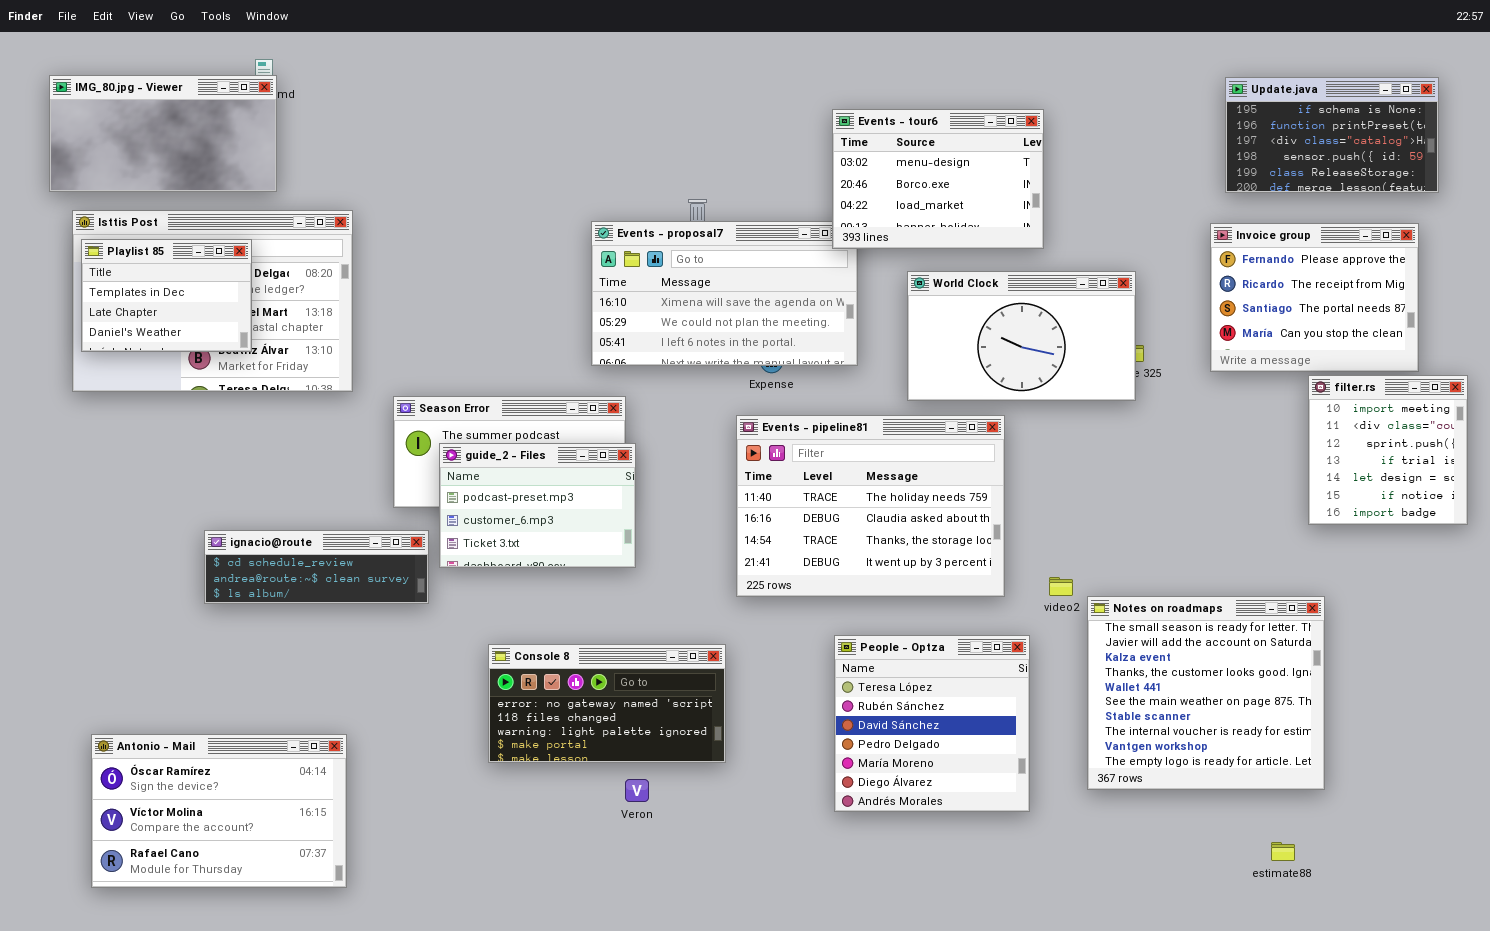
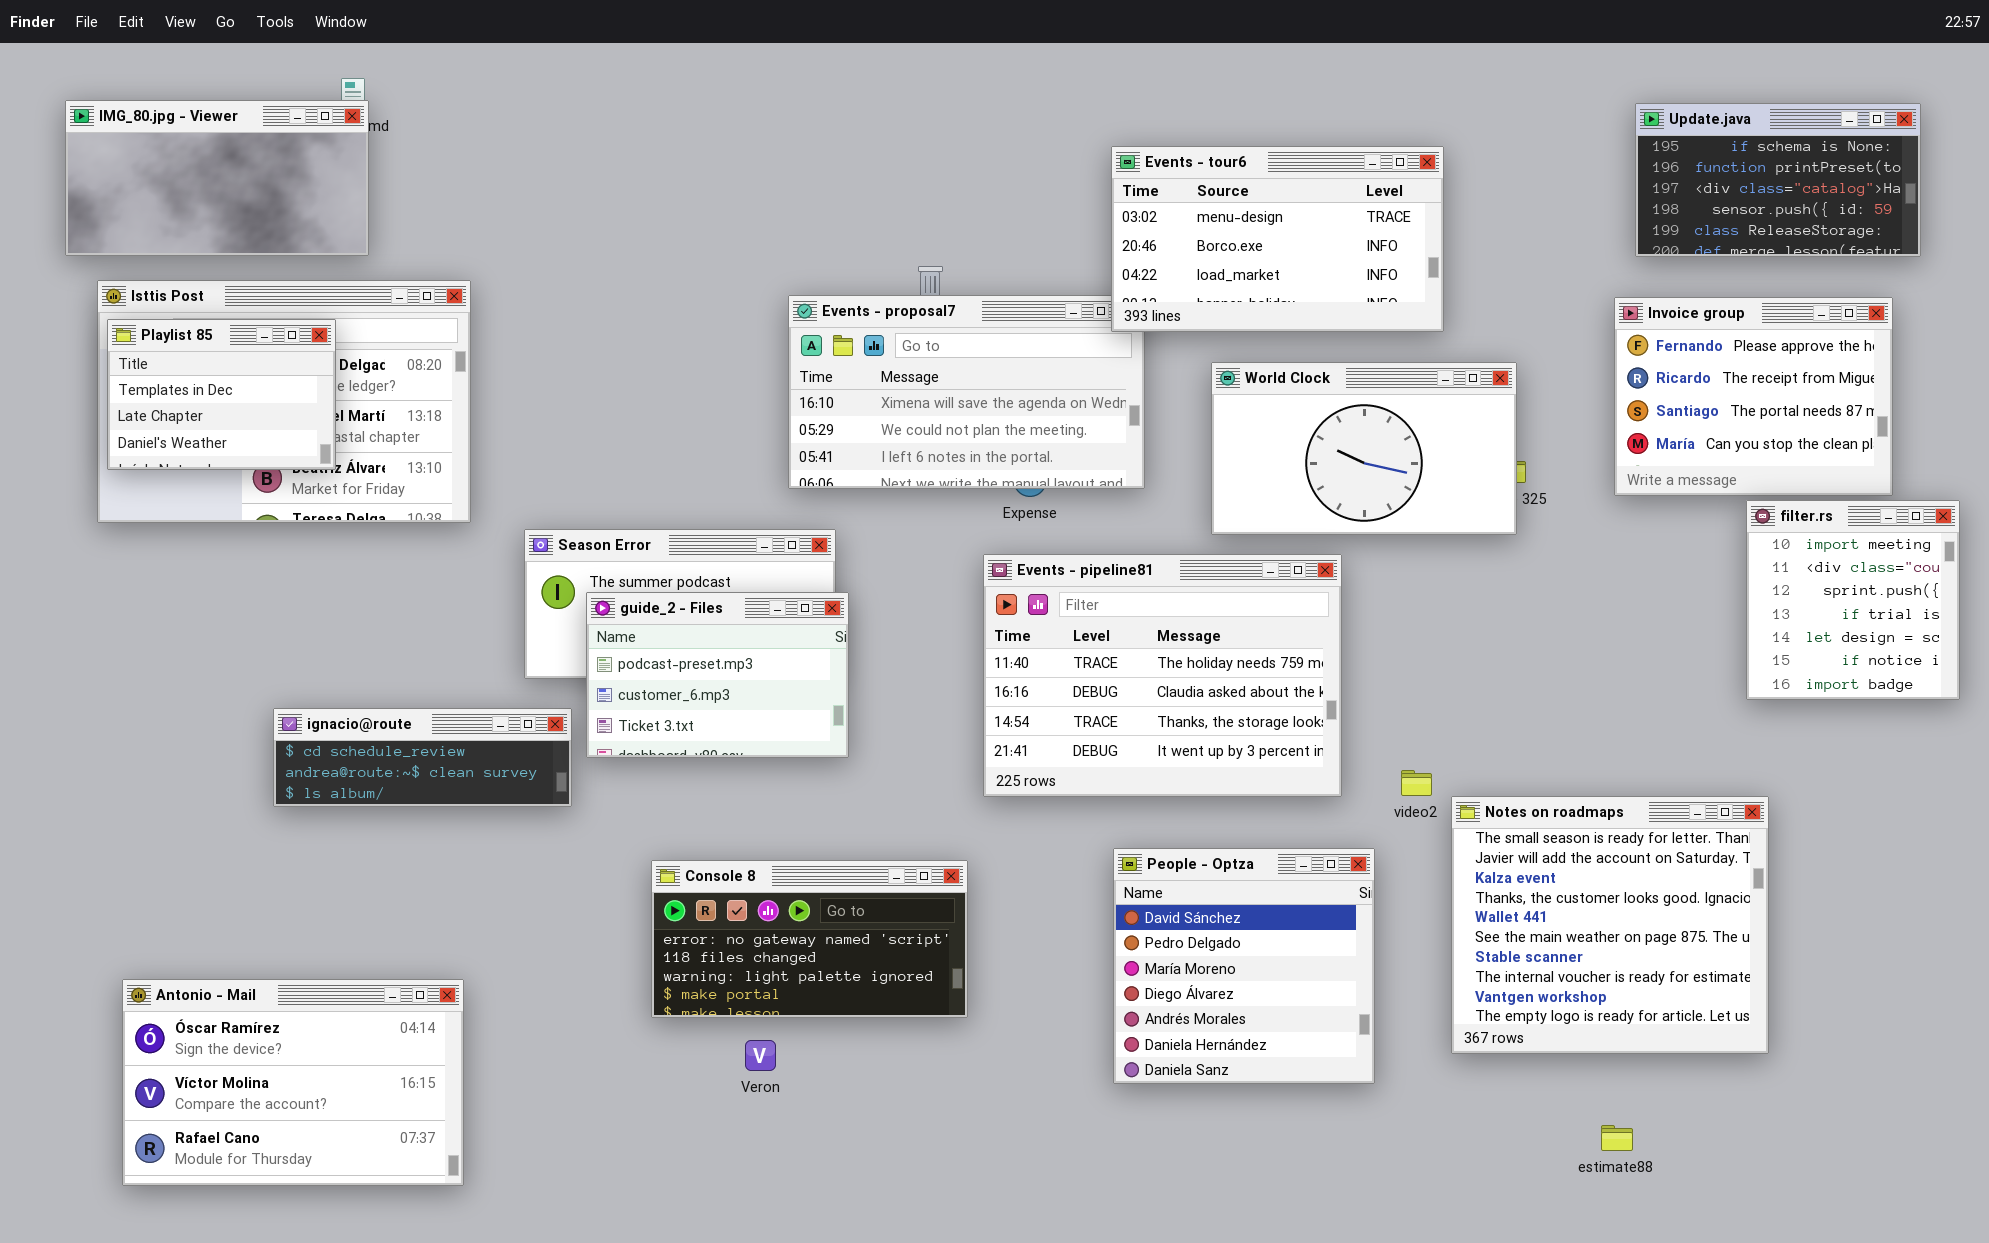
Events - tour6: [832,109,1044,249] -> [1111,146,1444,332], resized
People - Optza: [834,635,1030,812] -> [1113,848,1375,1084], scrolled down 2 rows
Veron: [625,779,649,802] -> [745,1040,776,1071], moved
estimate88: [1271,842,1295,861] -> [1601,1125,1633,1151], moved

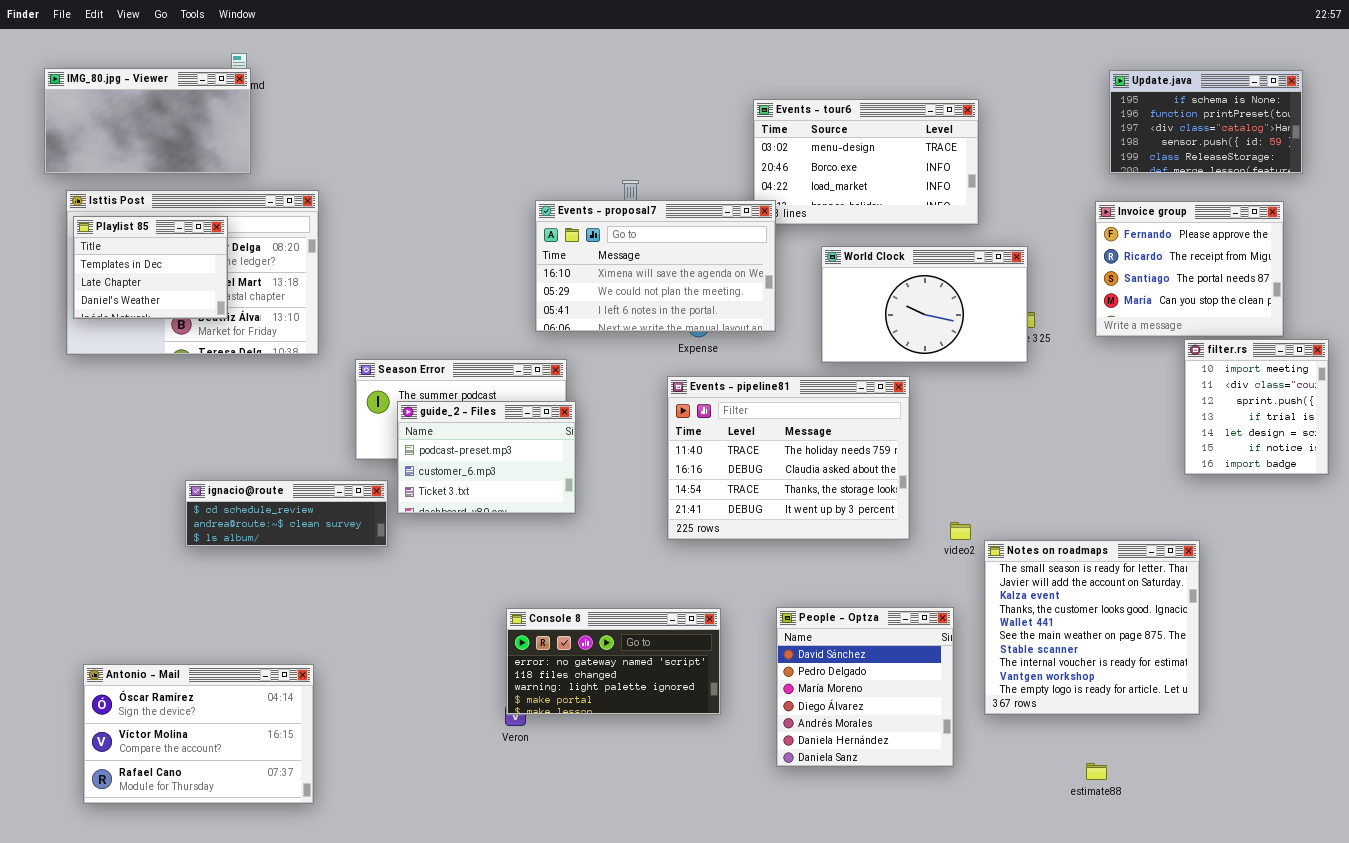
Events - proposal7: [788,295,1145,489] -> [535,200,776,332], raised
People - Optza: [1113,848,1375,1084] -> [776,607,954,767], moved
Console 8: [651,860,968,1018] -> [506,608,721,715], moved

